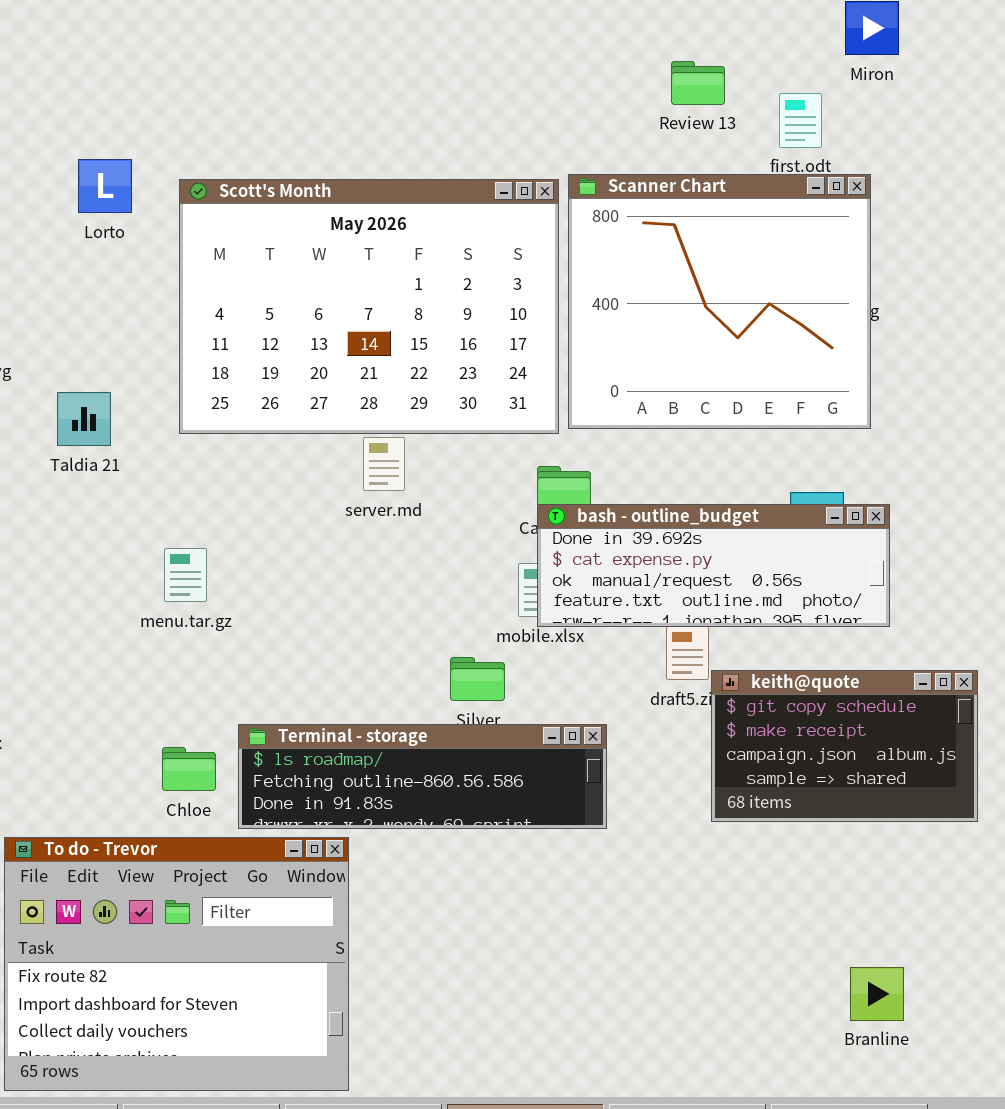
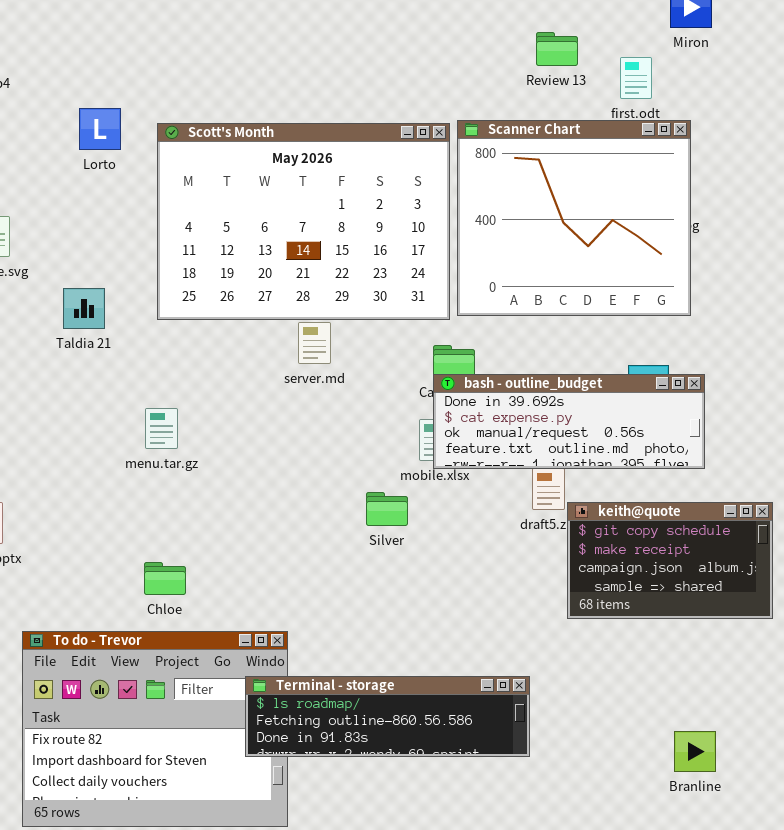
Terminal - storage: [238,724,607,829] -> [245,676,530,757], moved

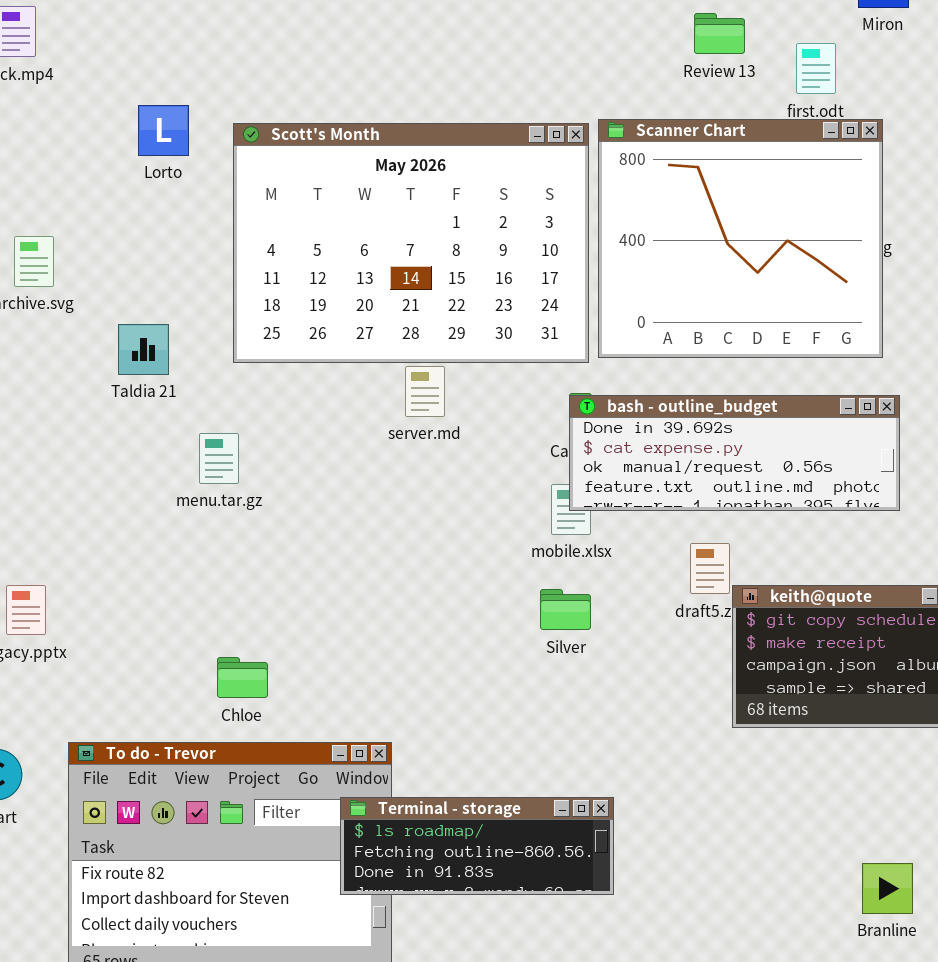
bash - outline_budget: [433,374,705,469] -> [569,395,900,511], moved
menu.tar.gz: [145,408,178,449] -> [199,433,239,484], moved
Silver: [366,492,408,526] -> [540,589,591,630], moved
Terminal - storage: [245,676,530,757] -> [340,797,614,895], resized

